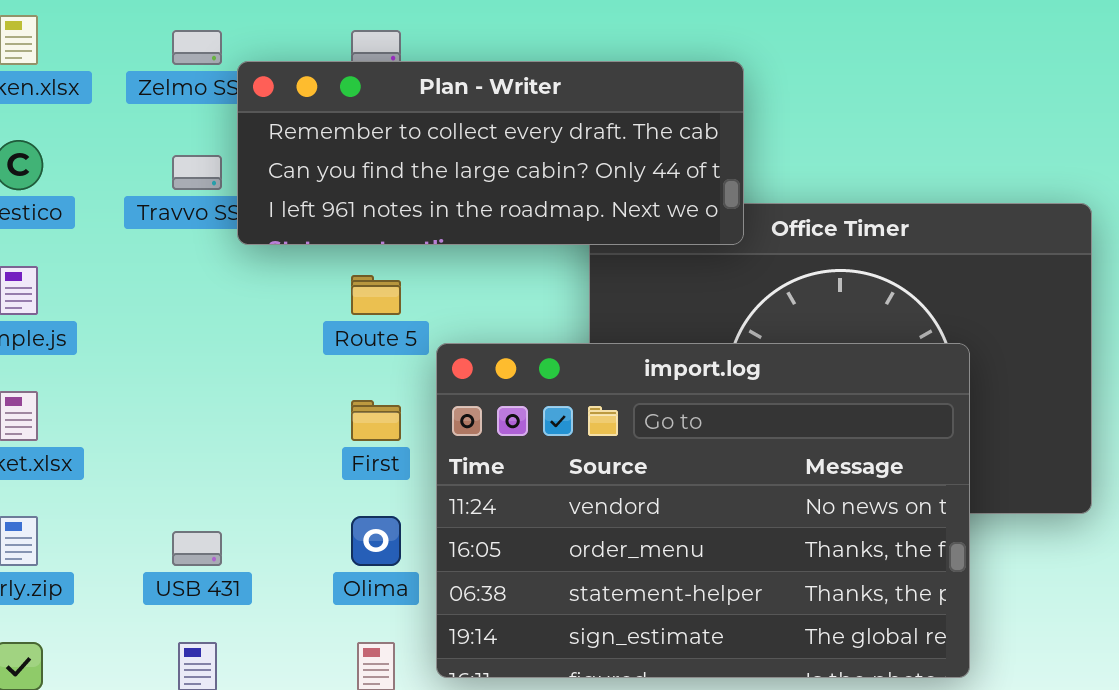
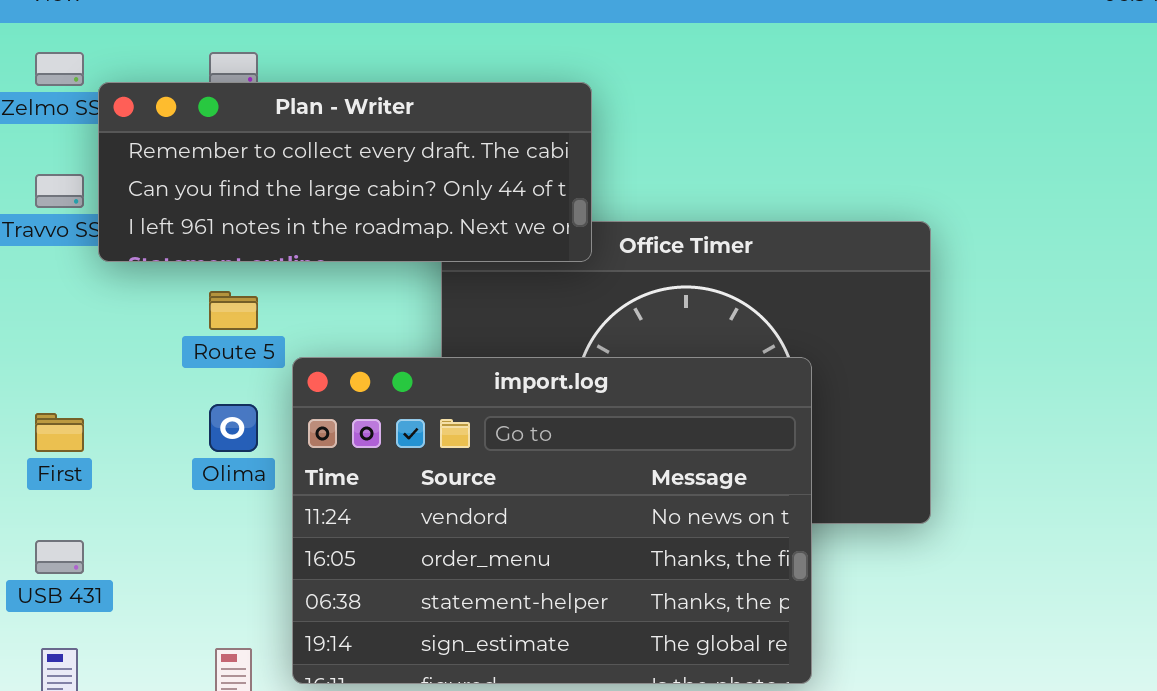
First: [351,400,401,441] -> [35,413,84,452], moved
Olima: [351,516,401,566] -> [209,404,258,452], moved

